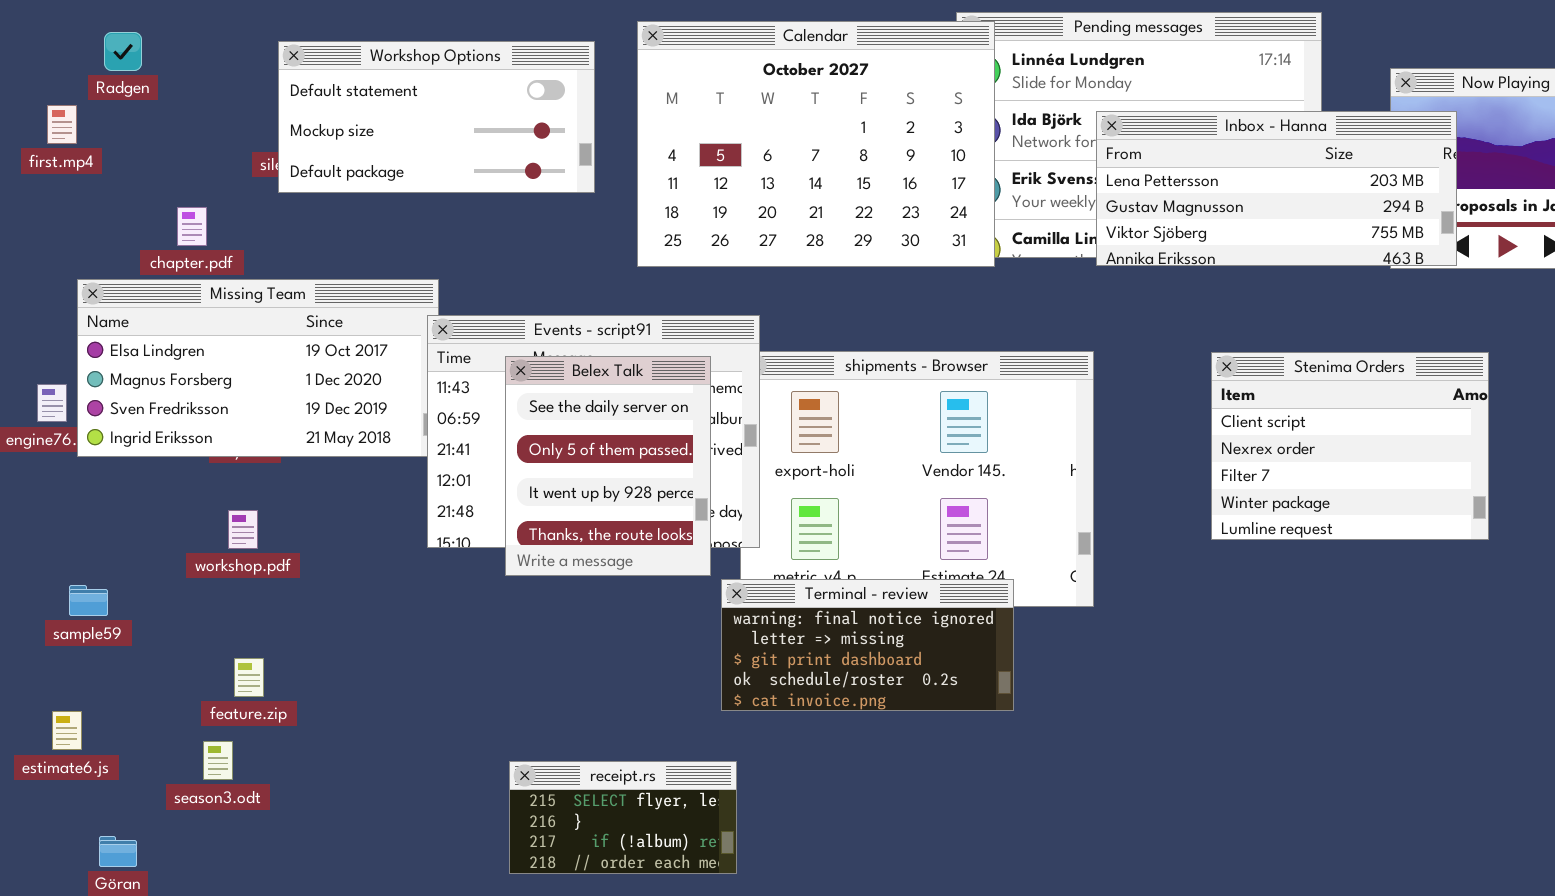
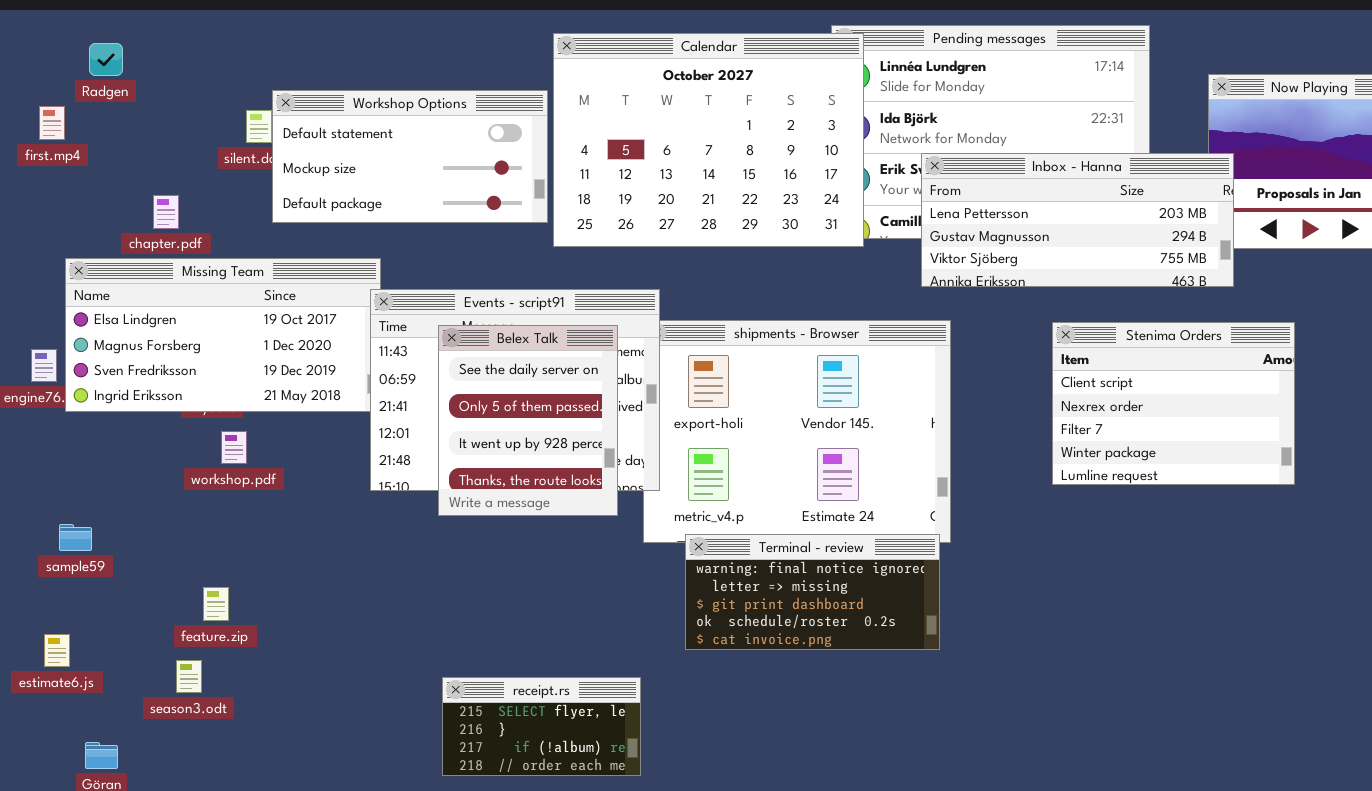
Workshop Options: [278,41,595,193] -> [272,90,548,223], moved
Inbox - Hanna: [1096,111,1457,266] -> [921,153,1234,287], moved
workshop.pdf: [228,510,258,549] -> [221,431,247,464], moved
Terminal - review: [721,579,1014,711] -> [685,534,940,650], moved

